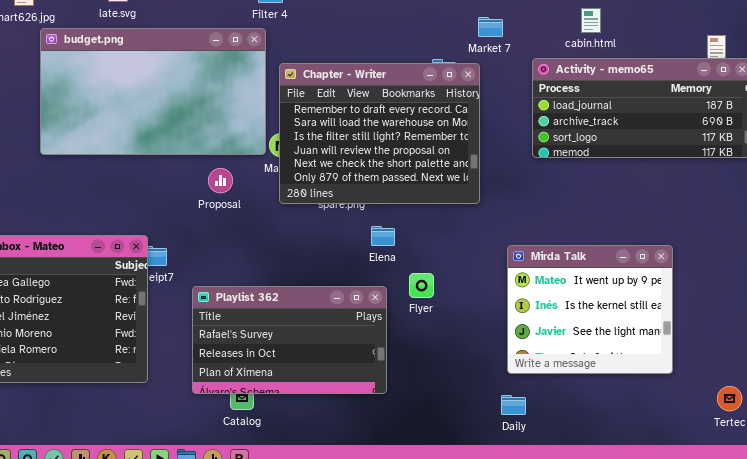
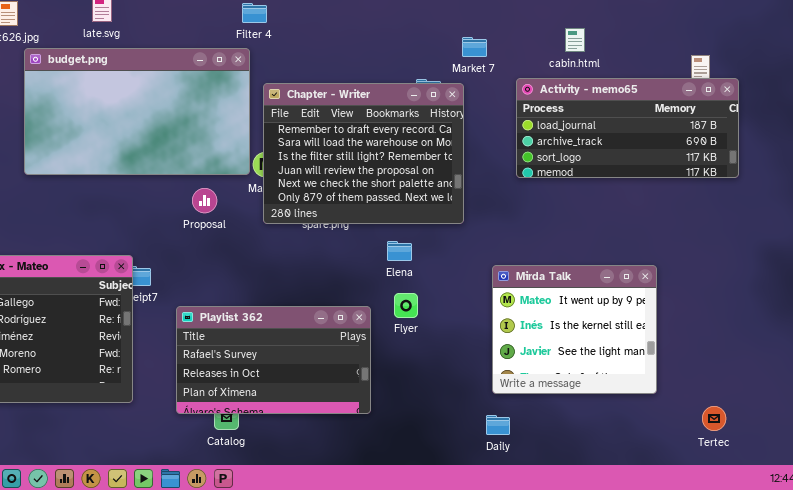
Elena: [371,226,395,246] -> [387,241,412,261], moved

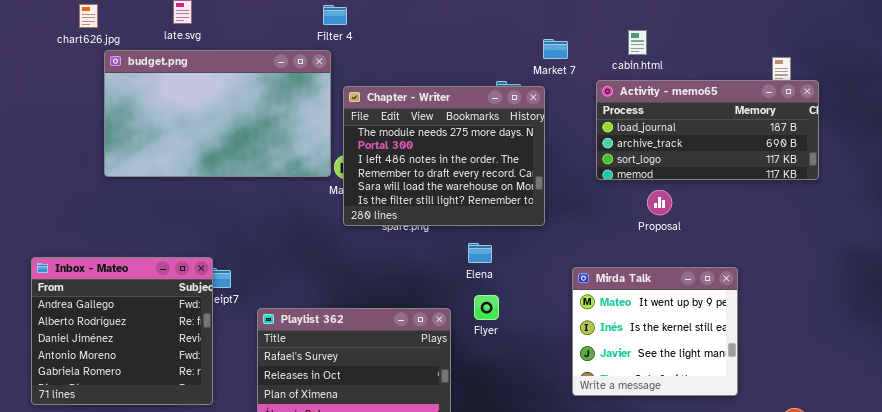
cabin.html: [565,28,585,52] -> [628,30,647,55], moved
Chapter - Writer: [263,83,464,224] -> [343,86,545,226], scrolled up 3 rows
Proposal: [192,188,217,213] -> [647,190,672,215], moved

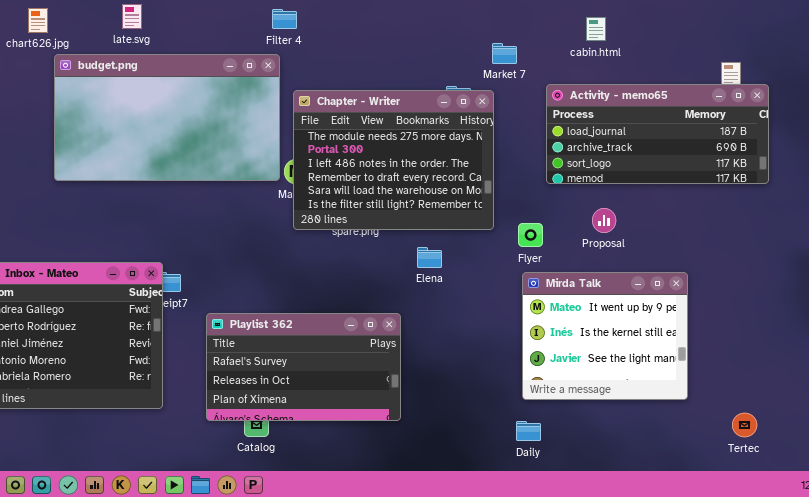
cabin.html: [628,30,647,55] -> [586,17,606,41], moved
Proposal: [647,190,672,215] -> [592,208,616,233], moved
Flyer: [474,295,499,320] -> [518,223,543,247], moved

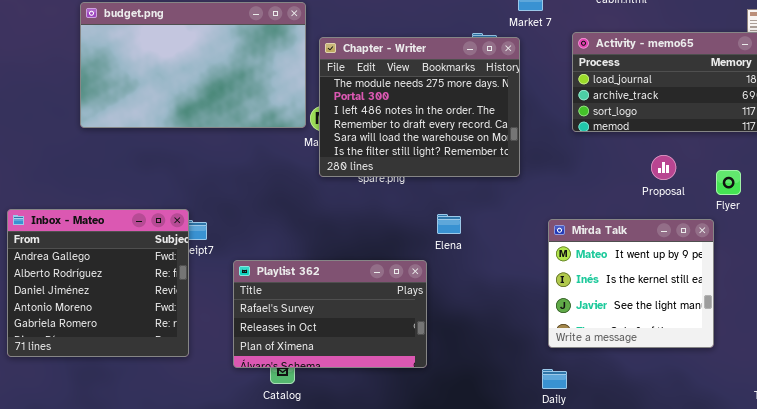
Proposal: [592,208,616,233] -> [651,155,676,180], moved
Flyer: [518,223,543,247] -> [716,170,741,195], moved
Elena: [417,247,442,268] -> [437,214,461,234], moved

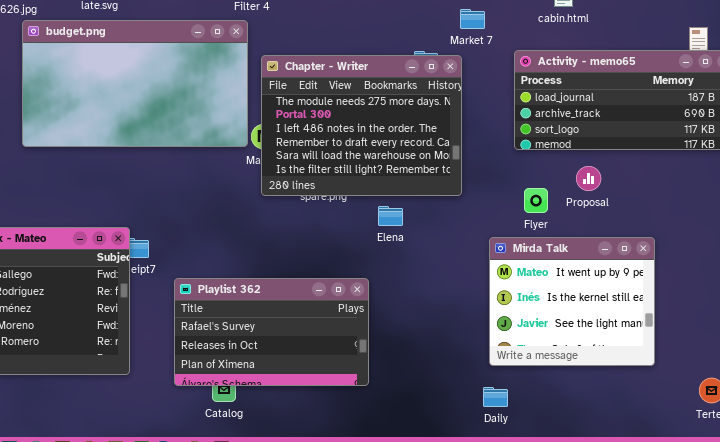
Proposal: [651,155,676,180] -> [576,166,601,191], moved
Flyer: [716,170,741,195] -> [524,188,548,213], moved
Elena: [437,214,461,234] -> [378,206,403,226], moved

